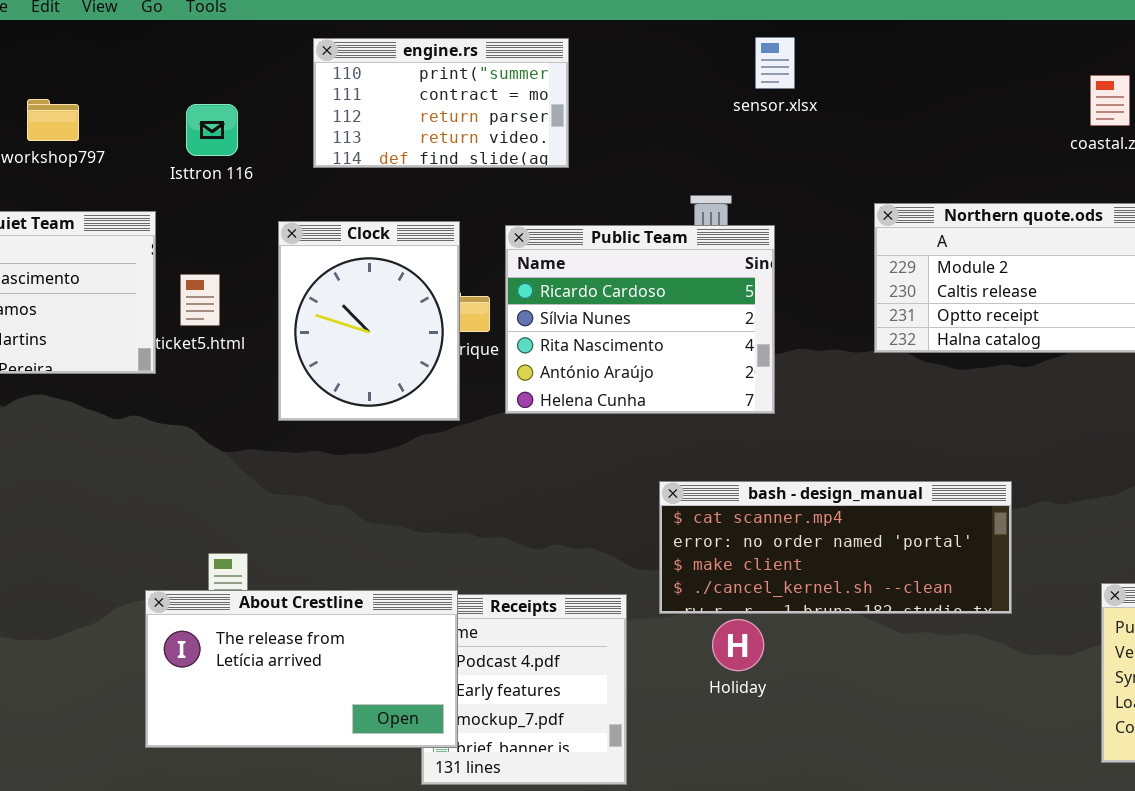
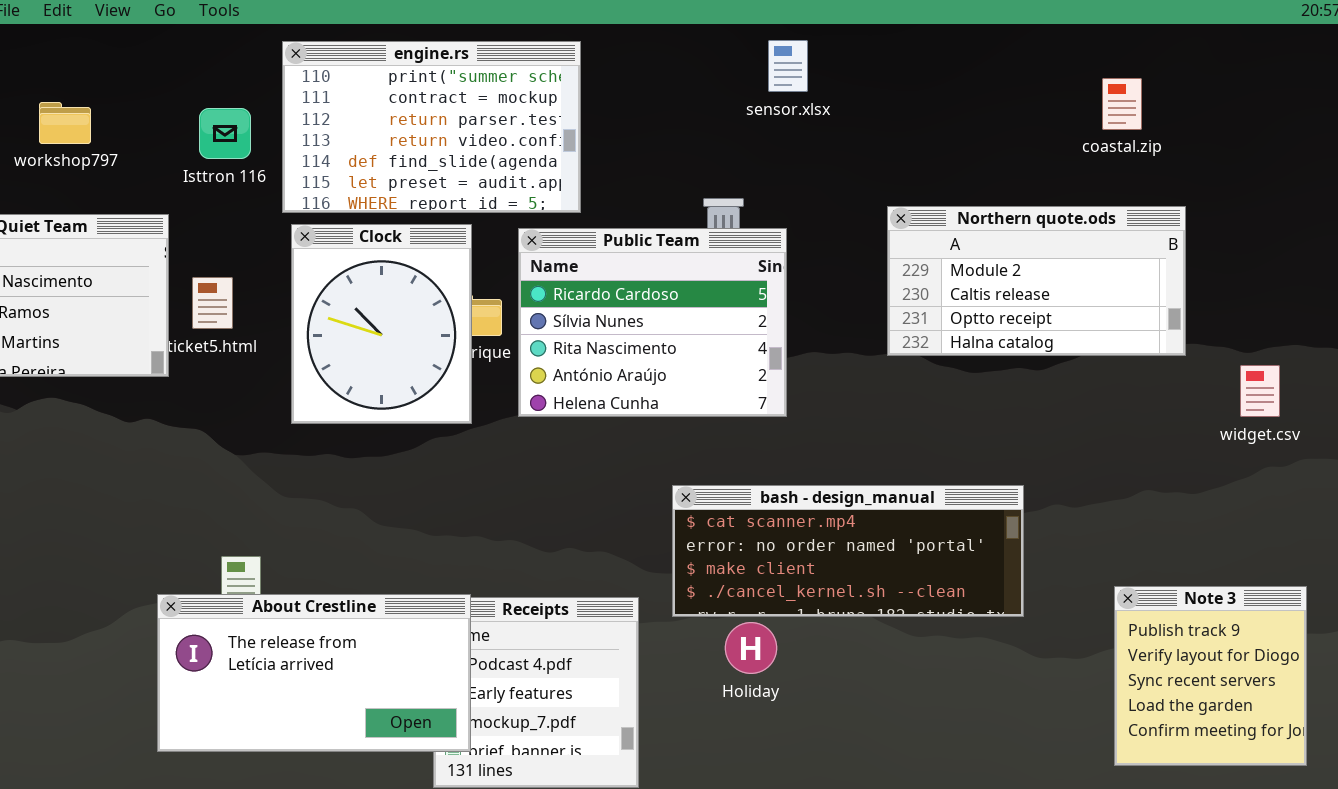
engine.rs: [313,38,569,168] -> [282,41,581,213], resized

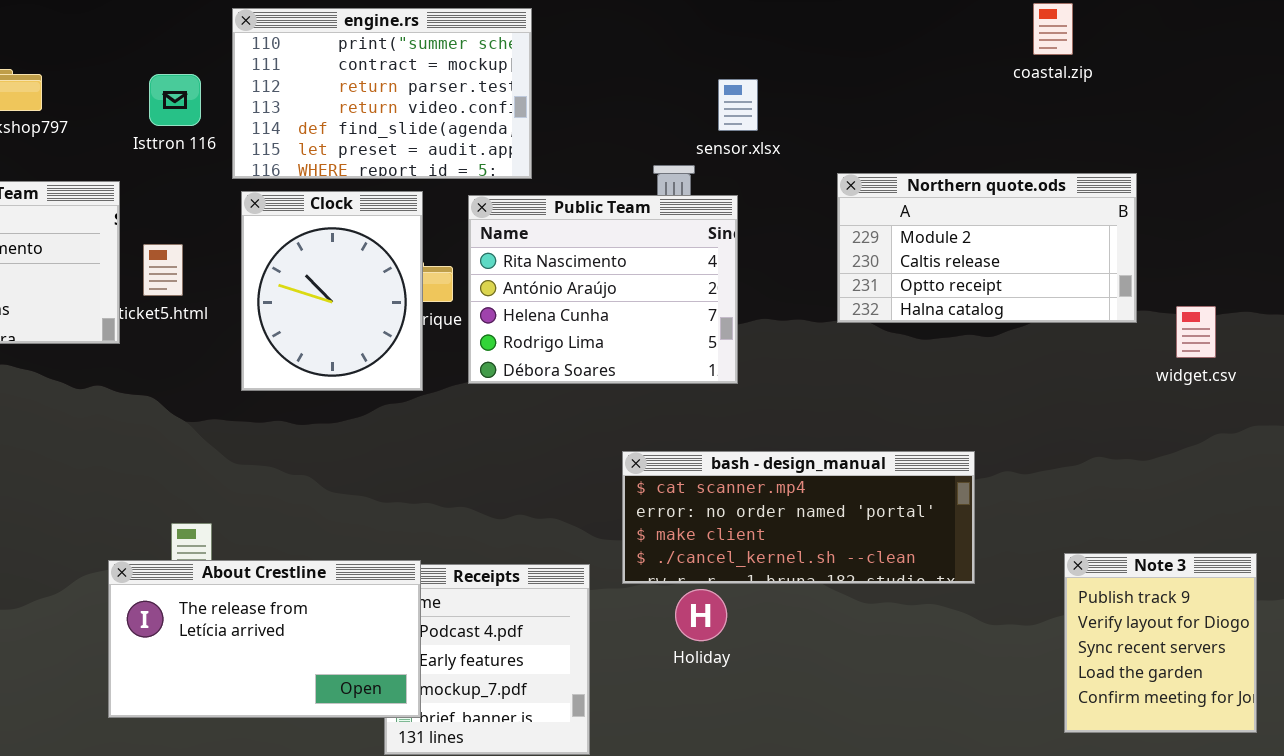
sensor.xlsx: [768,40,808,92] -> [718,79,758,131], moved
coastal.zip: [1102,78,1142,130] -> [1033,3,1073,55], moved
Public Team: [518,228,787,417] -> [468,195,738,384], scrolled down 2 rows
widget.csv: [1240,365,1280,417] -> [1176,306,1216,358], moved

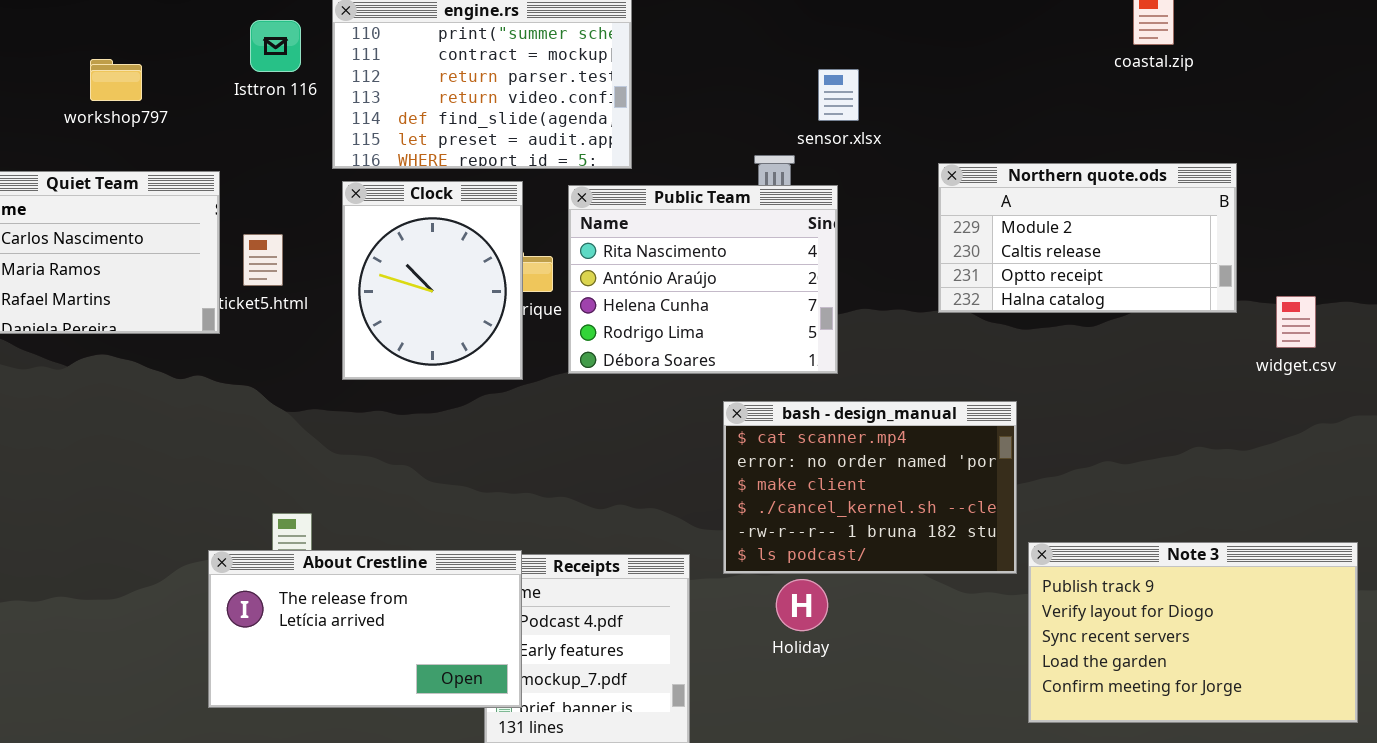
Isttron 116: [149,74,201,126] -> [250,20,301,72], moved
bash - design_manual: [622,451,975,584] -> [723,401,1017,574], resized
Note 3: [1064,553,1257,733] -> [1028,542,1358,723], resized

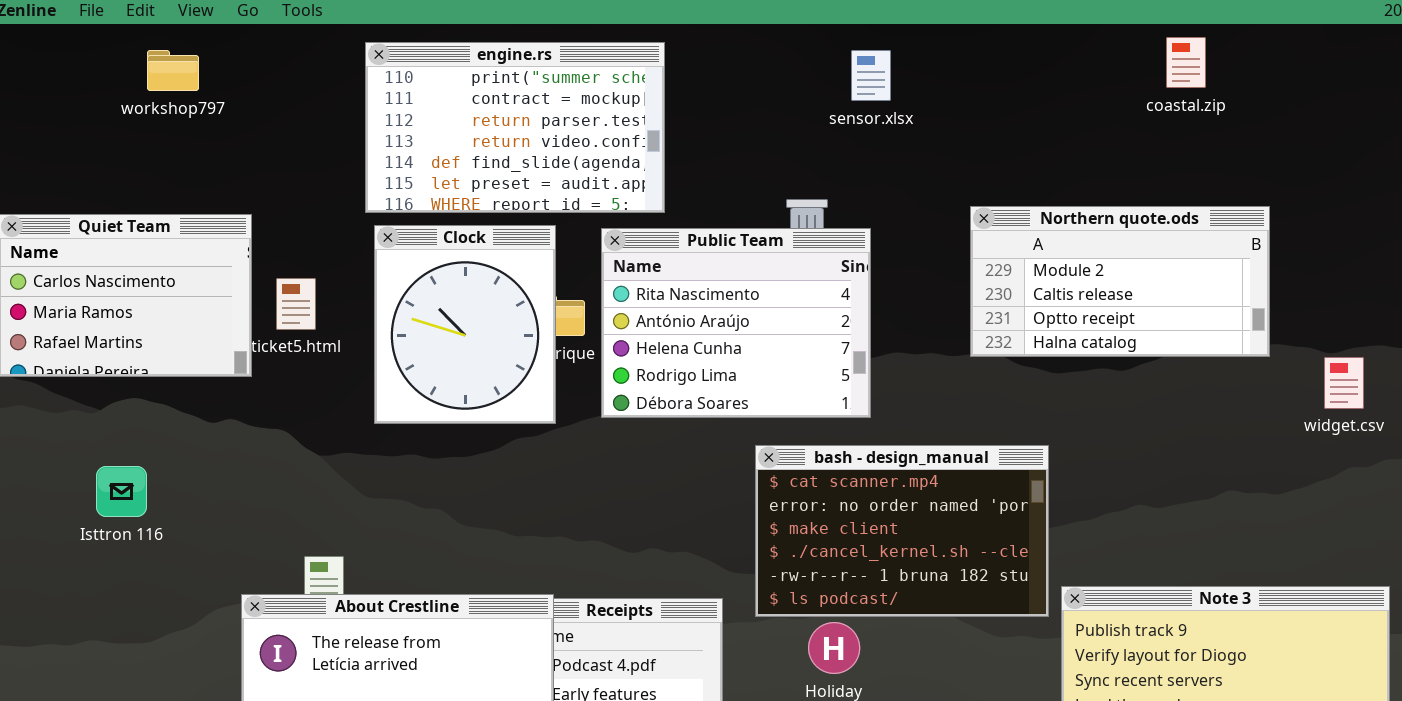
Isttron 116: [250,20,301,72] -> [96,466,147,517], moved
workshop797: [90,59,142,101] -> [147,50,199,91], moved
sensor.xlsx: [818,69,859,121] -> [851,50,891,101], moved
widget.csv: [1276,296,1316,348] -> [1324,357,1364,409], moved

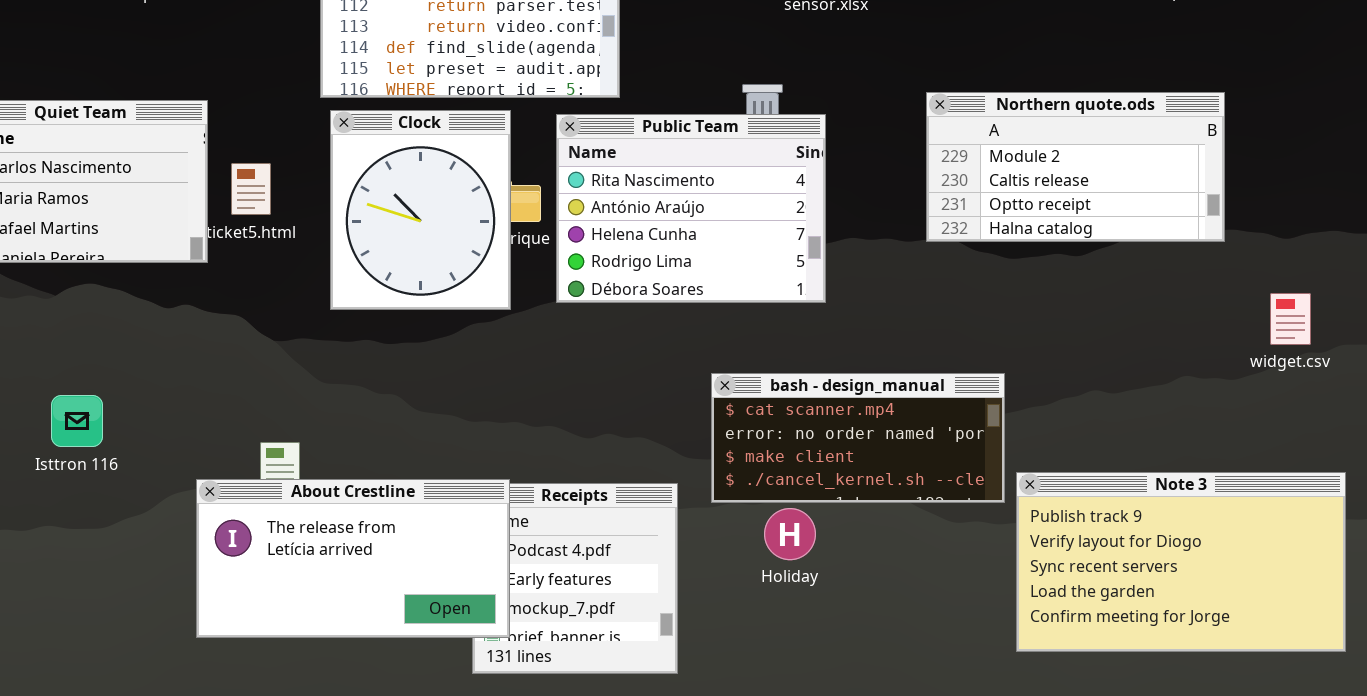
widget.csv: [1324,357,1364,409] -> [1270,293,1311,345], moved
bash - design_manual: [755,445,1049,617] -> [711,373,1005,503], resized
Isttron 116: [96,466,147,517] -> [51,395,103,447], moved

